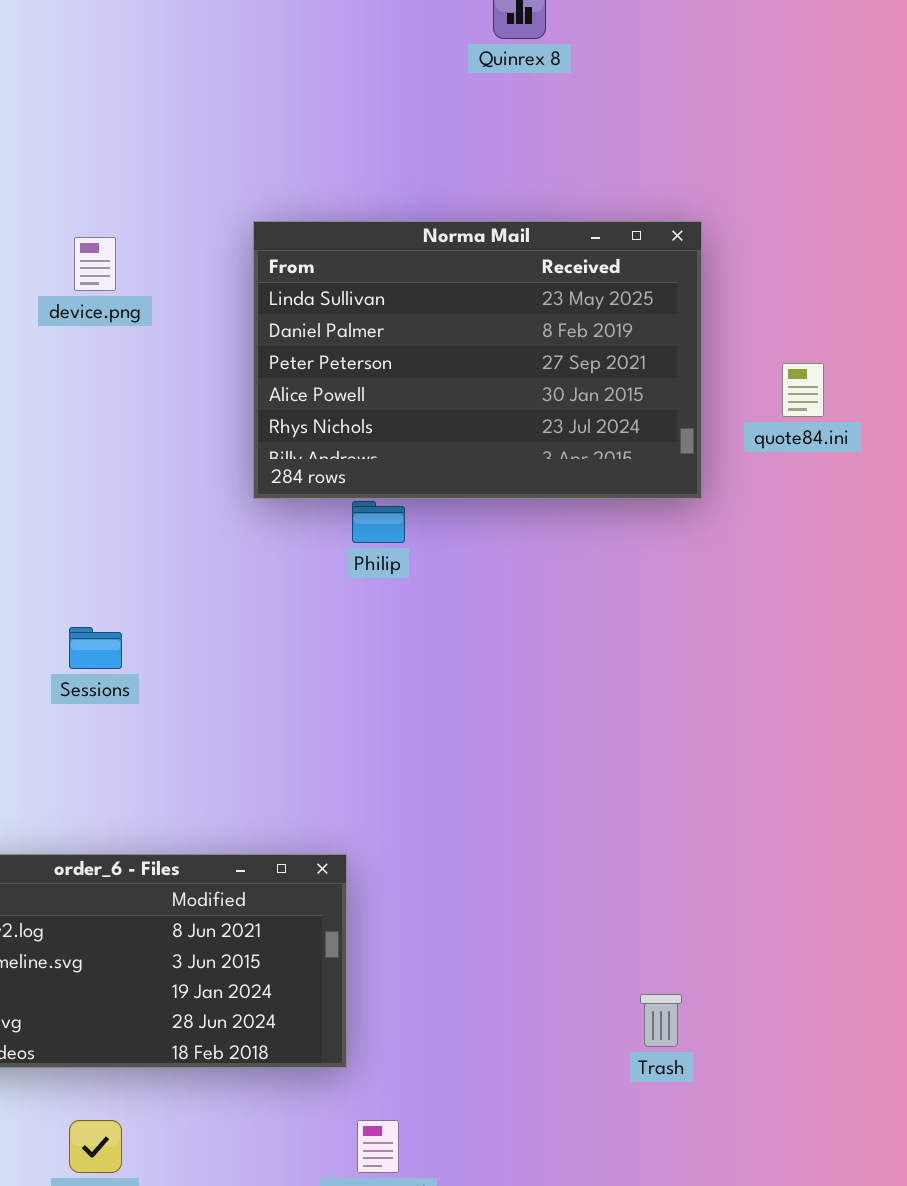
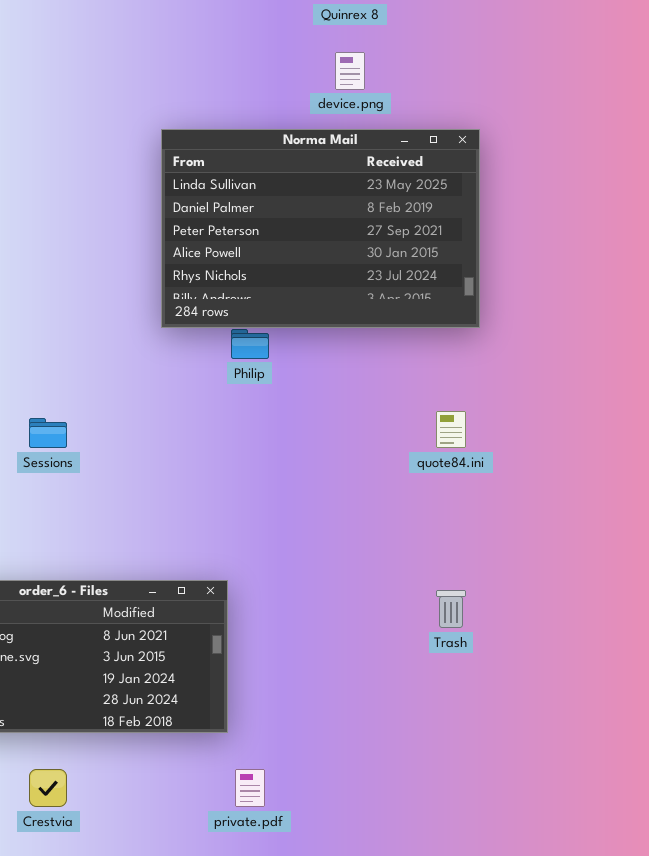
device.png: [74,237,116,291] -> [335,52,365,90], moved
quote84.ini: [782,363,824,417] -> [436,411,466,448], moved
Trash: [640,994,682,1047] -> [436,590,466,628], moved

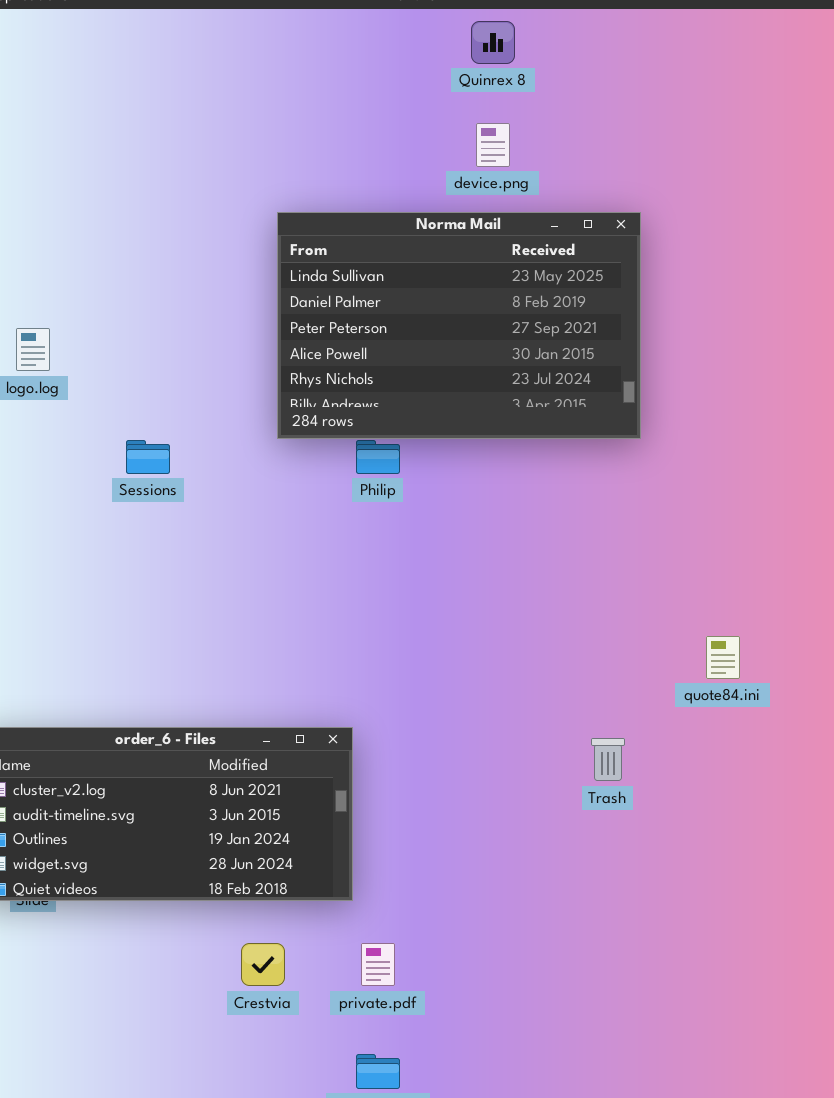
quote84.ini: [436,411,466,448] -> [706,636,740,679], moved
Sessions: [29,418,67,448] -> [126,440,170,474], moved
Crestvia: [29,769,67,807] -> [241,943,285,986], moved

